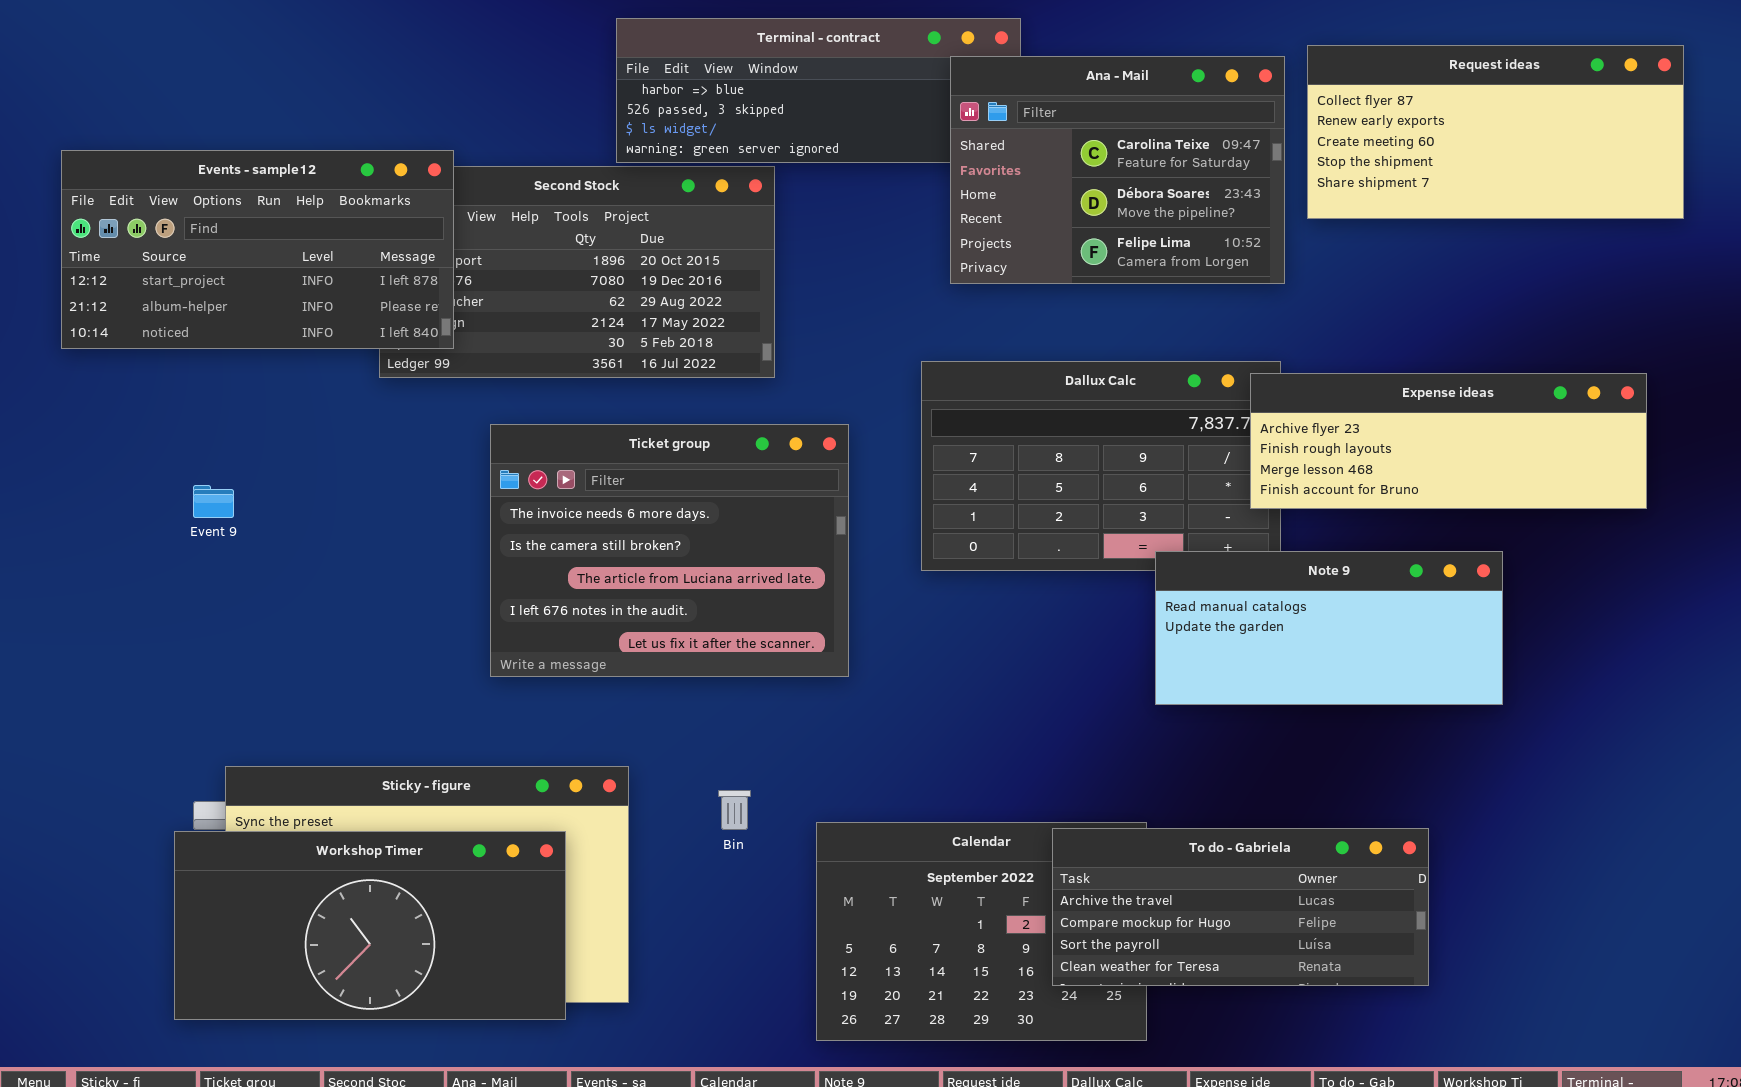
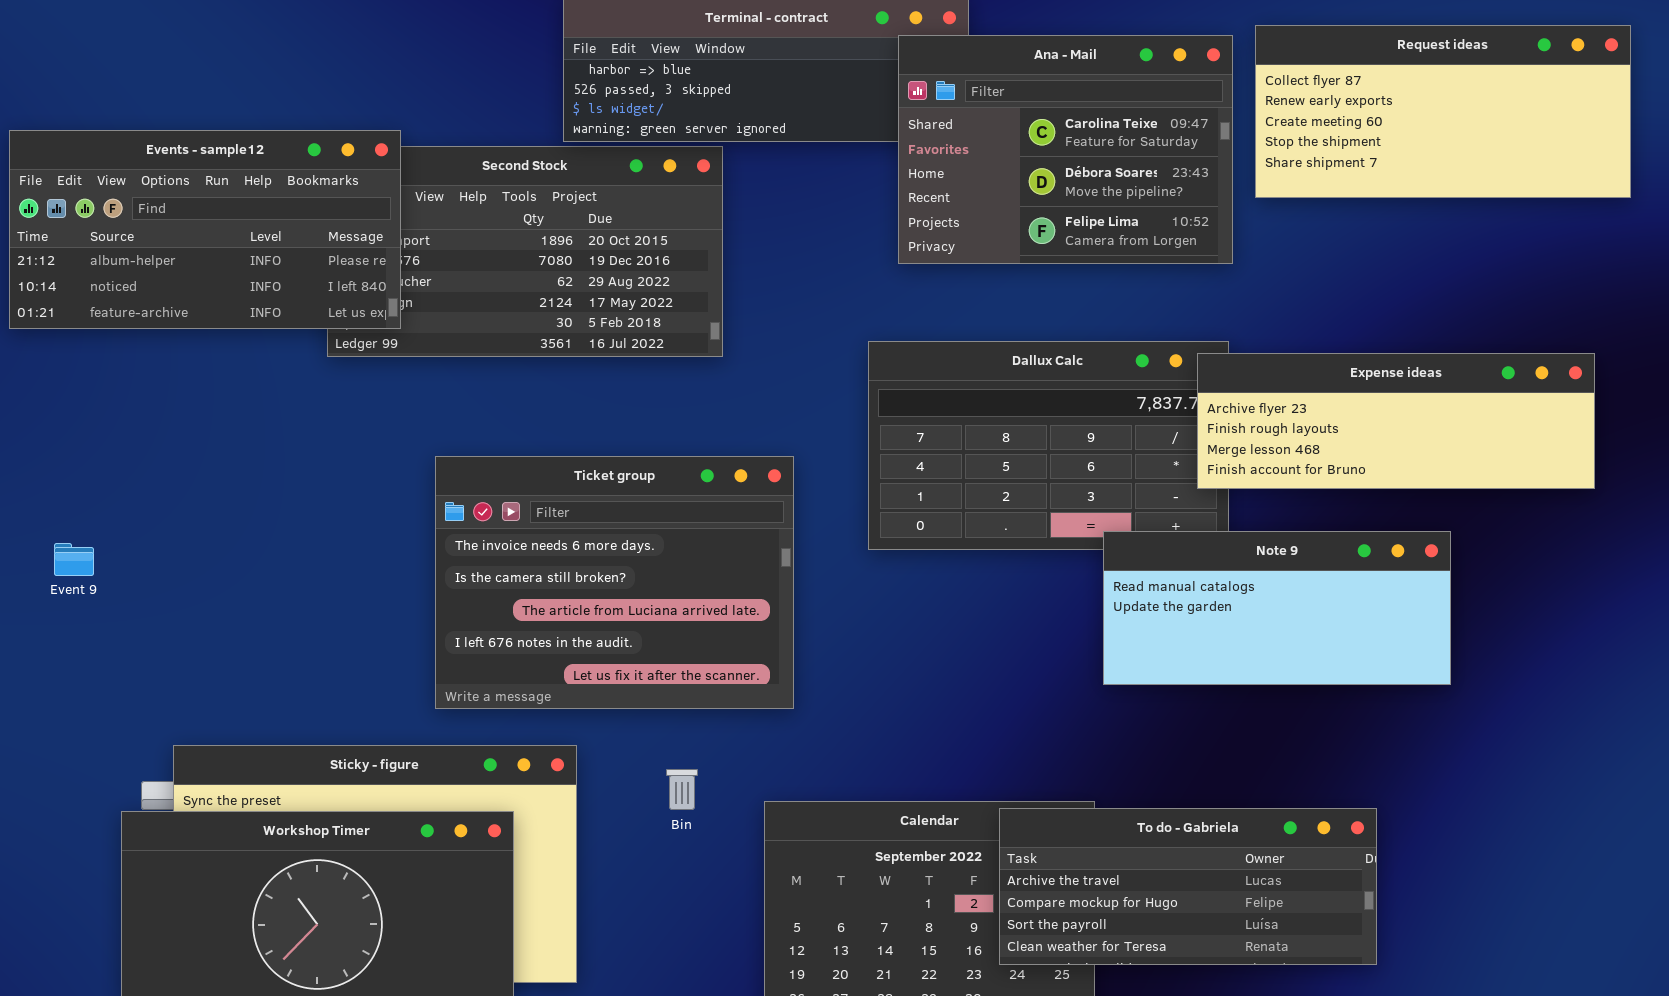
Events - sample12: [61,150,454,349] -> [9,130,401,329], scrolled down 1 row
Ticket group: [490,424,849,677] -> [435,456,794,709], moved
Event 9: [193,485,234,518] -> [54,543,94,576], moved

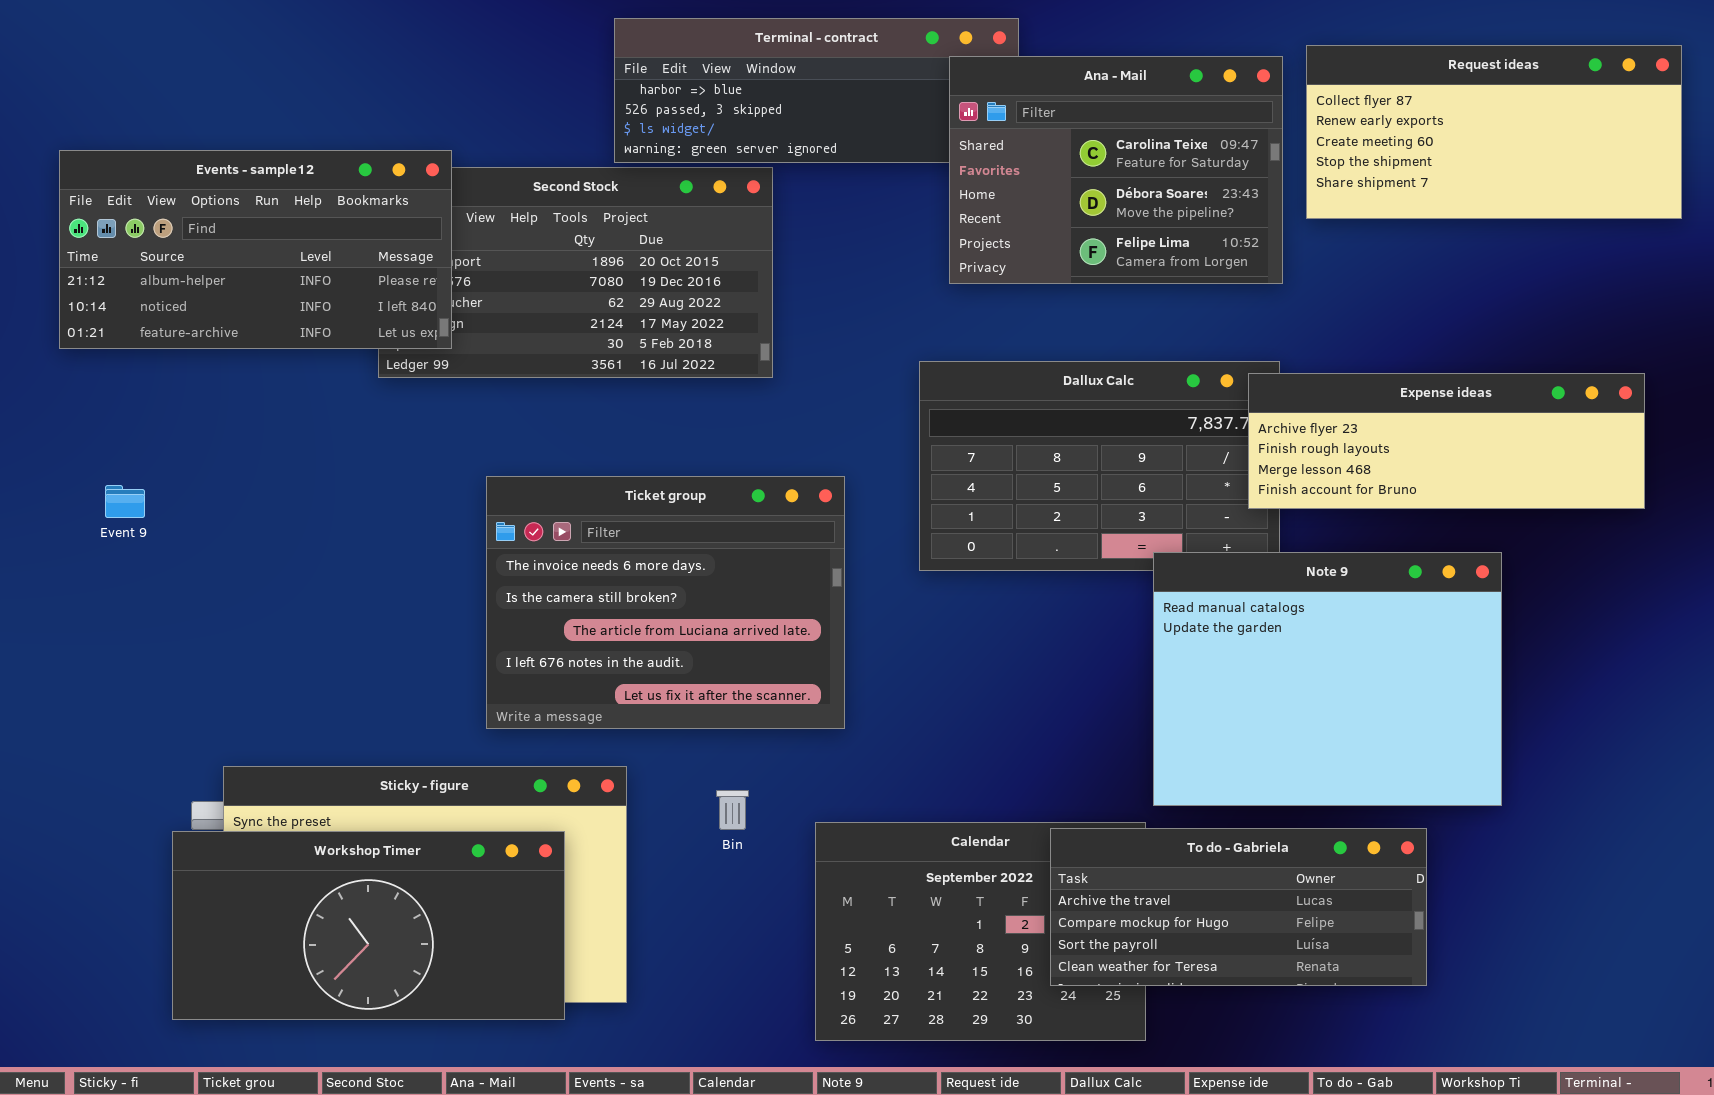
Note 9: [1103,531,1451,685] -> [1153,552,1502,806], resized
Event 9: [54,543,94,576] -> [105,485,145,518], moved

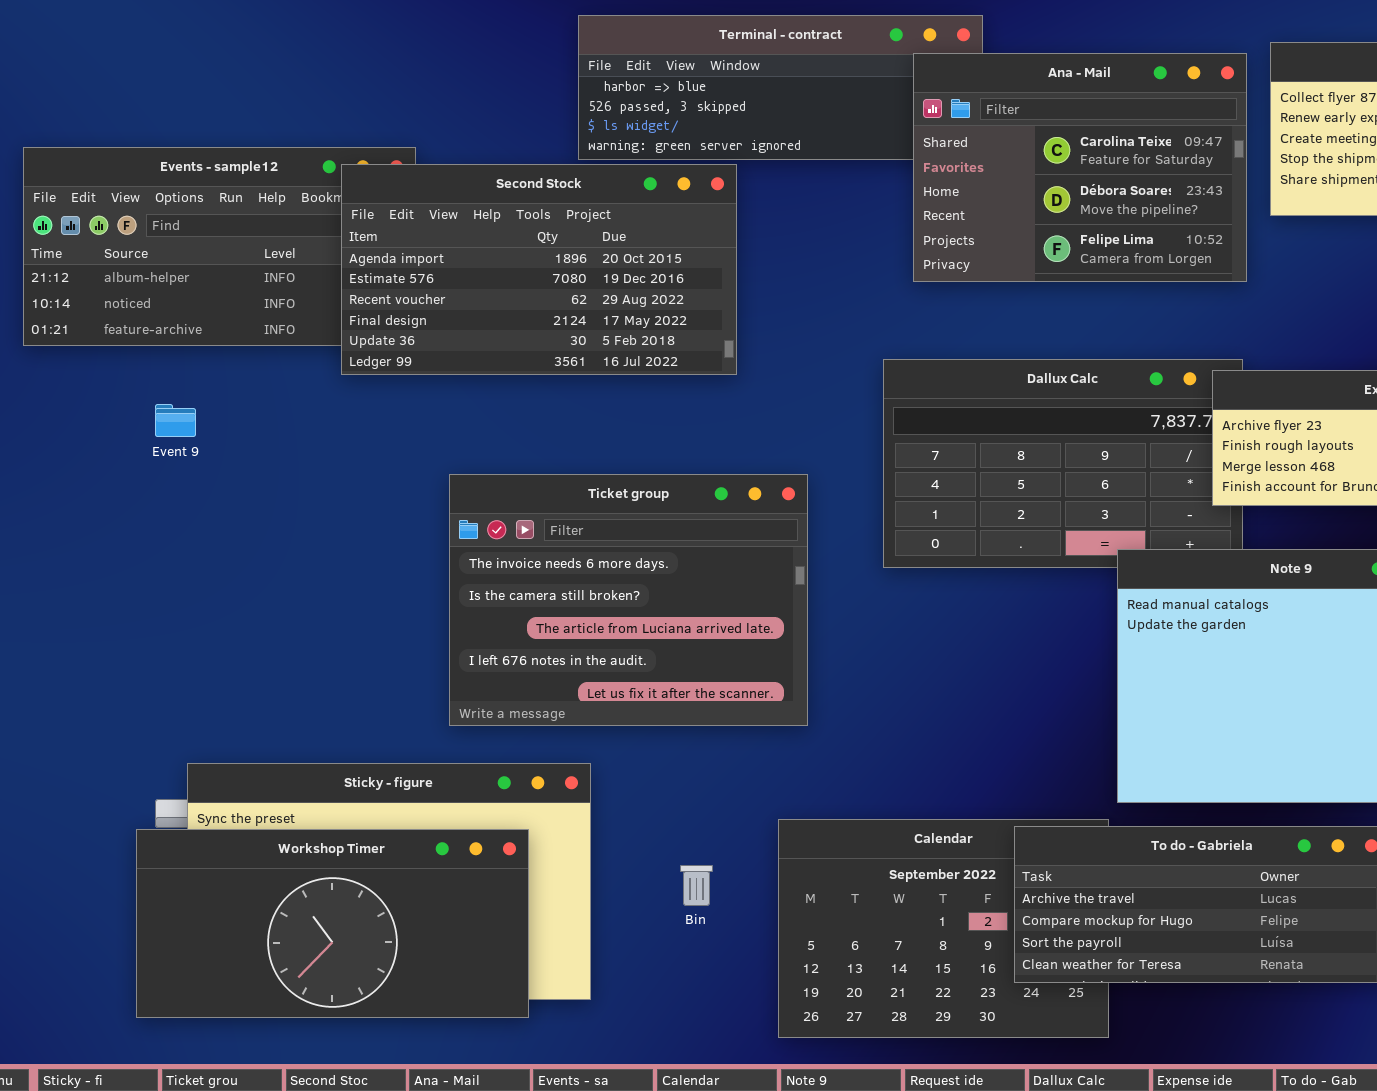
Second Stock: [378,167,773,378] -> [341,164,737,375], raised
Event 9: [105,485,145,518] -> [155,404,196,437], moved
Bin: [716,790,749,830] -> [680,865,713,906], moved

